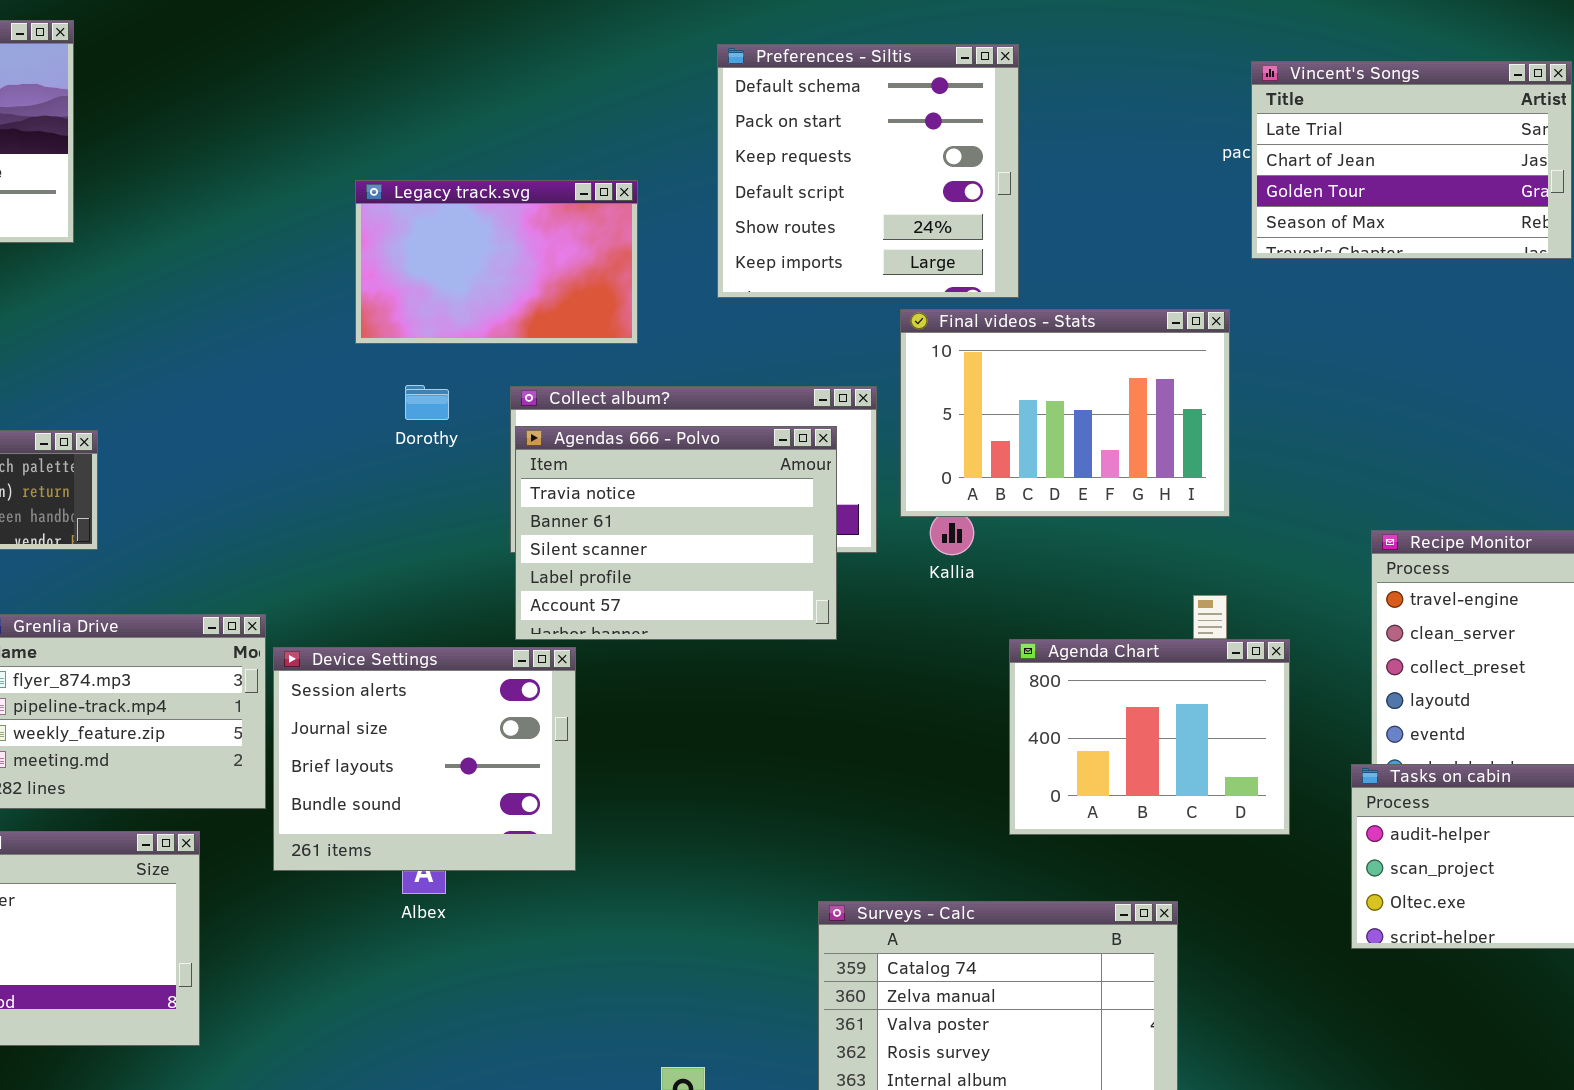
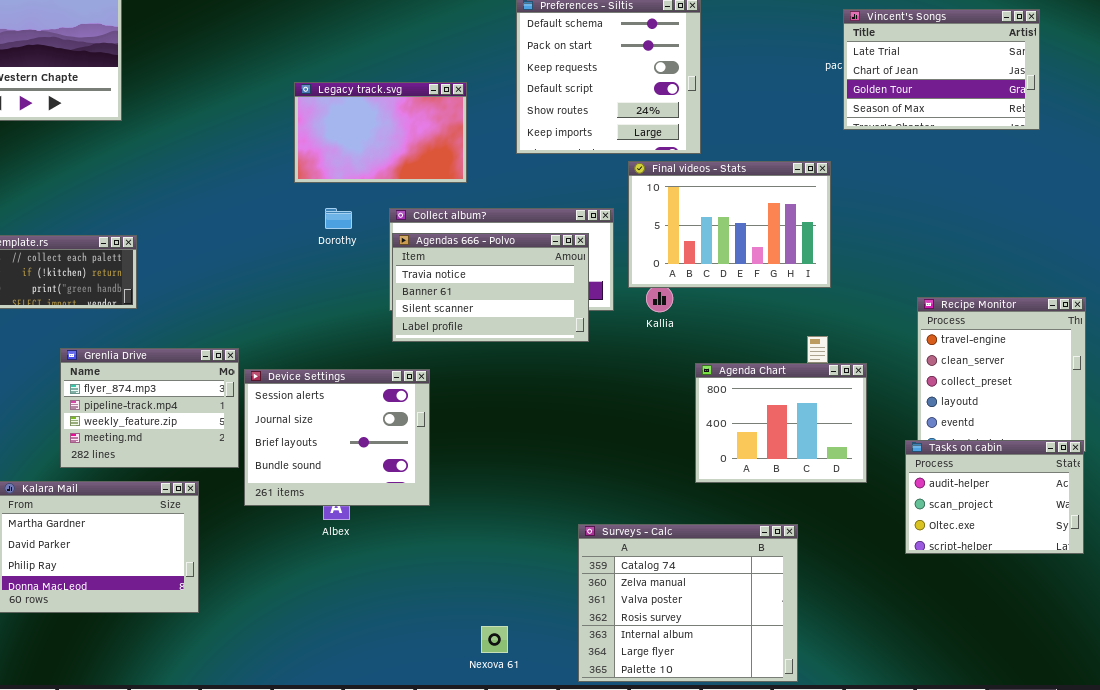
Agendas 666 - Polvo: [515,426,837,640] -> [392,233,589,342], resized

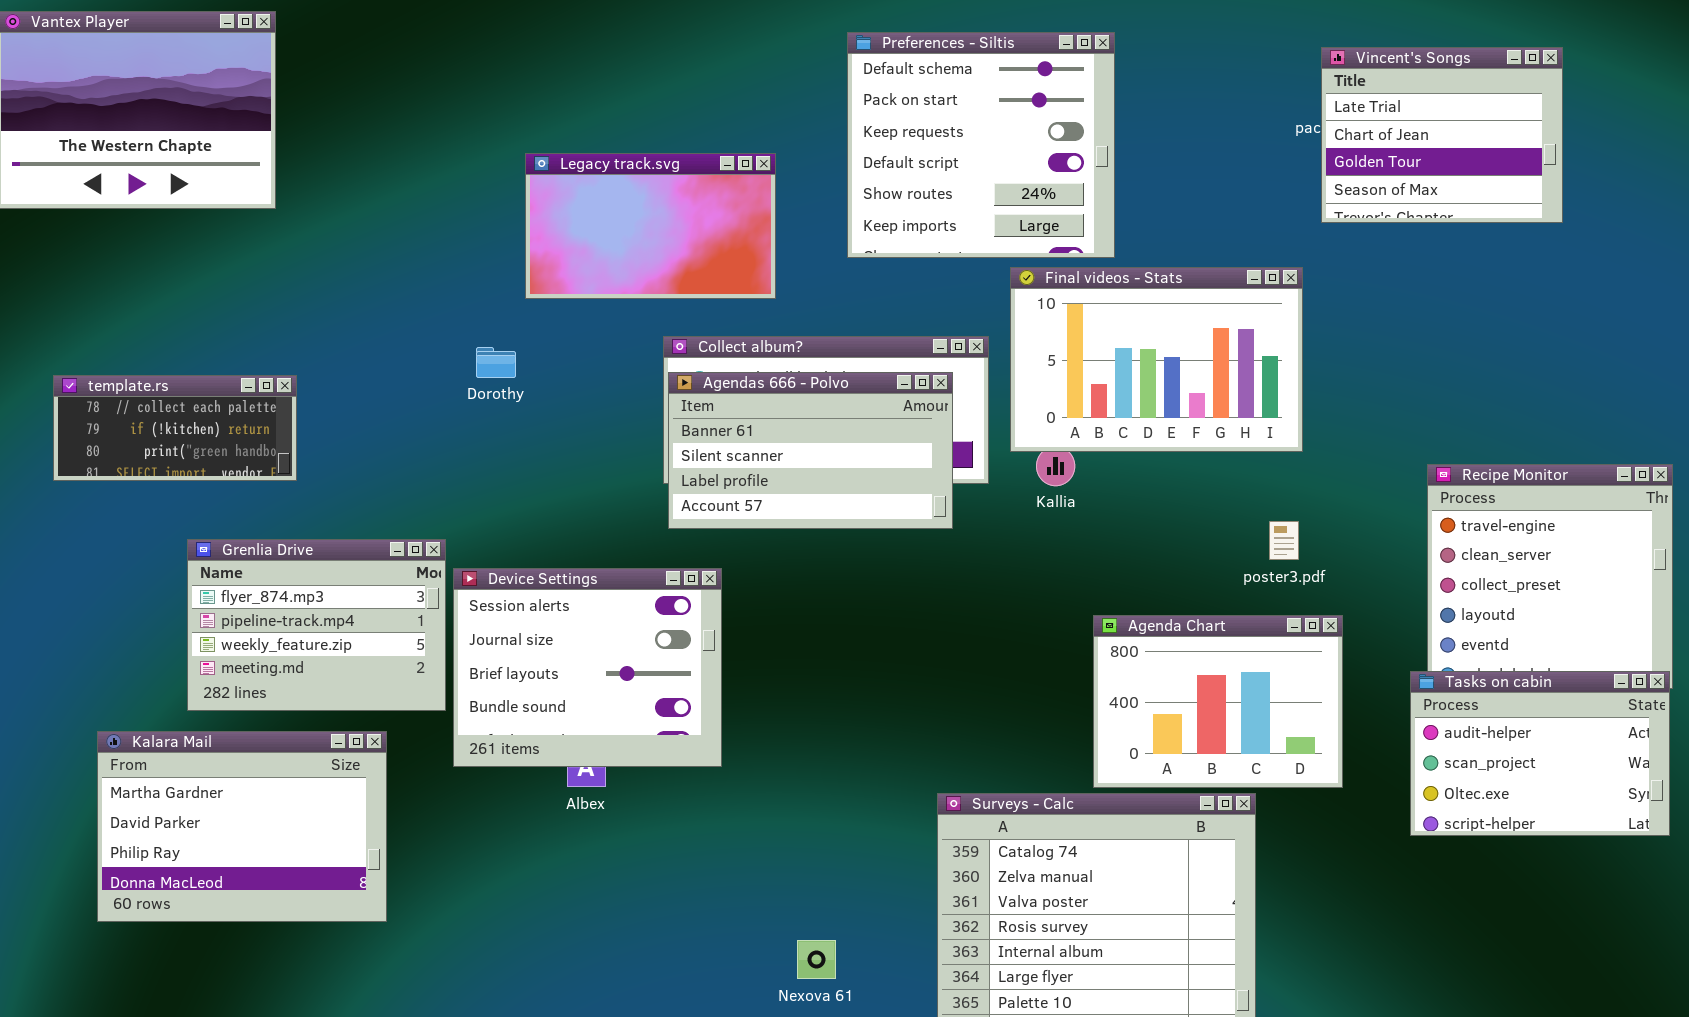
Vincent's Songs: [843,9,1040,130] -> [1321,47,1563,223], resized
Dorothy: [325,208,352,229] -> [476,347,516,378], moved
Agendas 666 - Polvo: [392,233,589,342] -> [668,372,953,529], scrolled down 1 row
Agenda Chart: [695,363,867,483] -> [1093,615,1343,788], moved

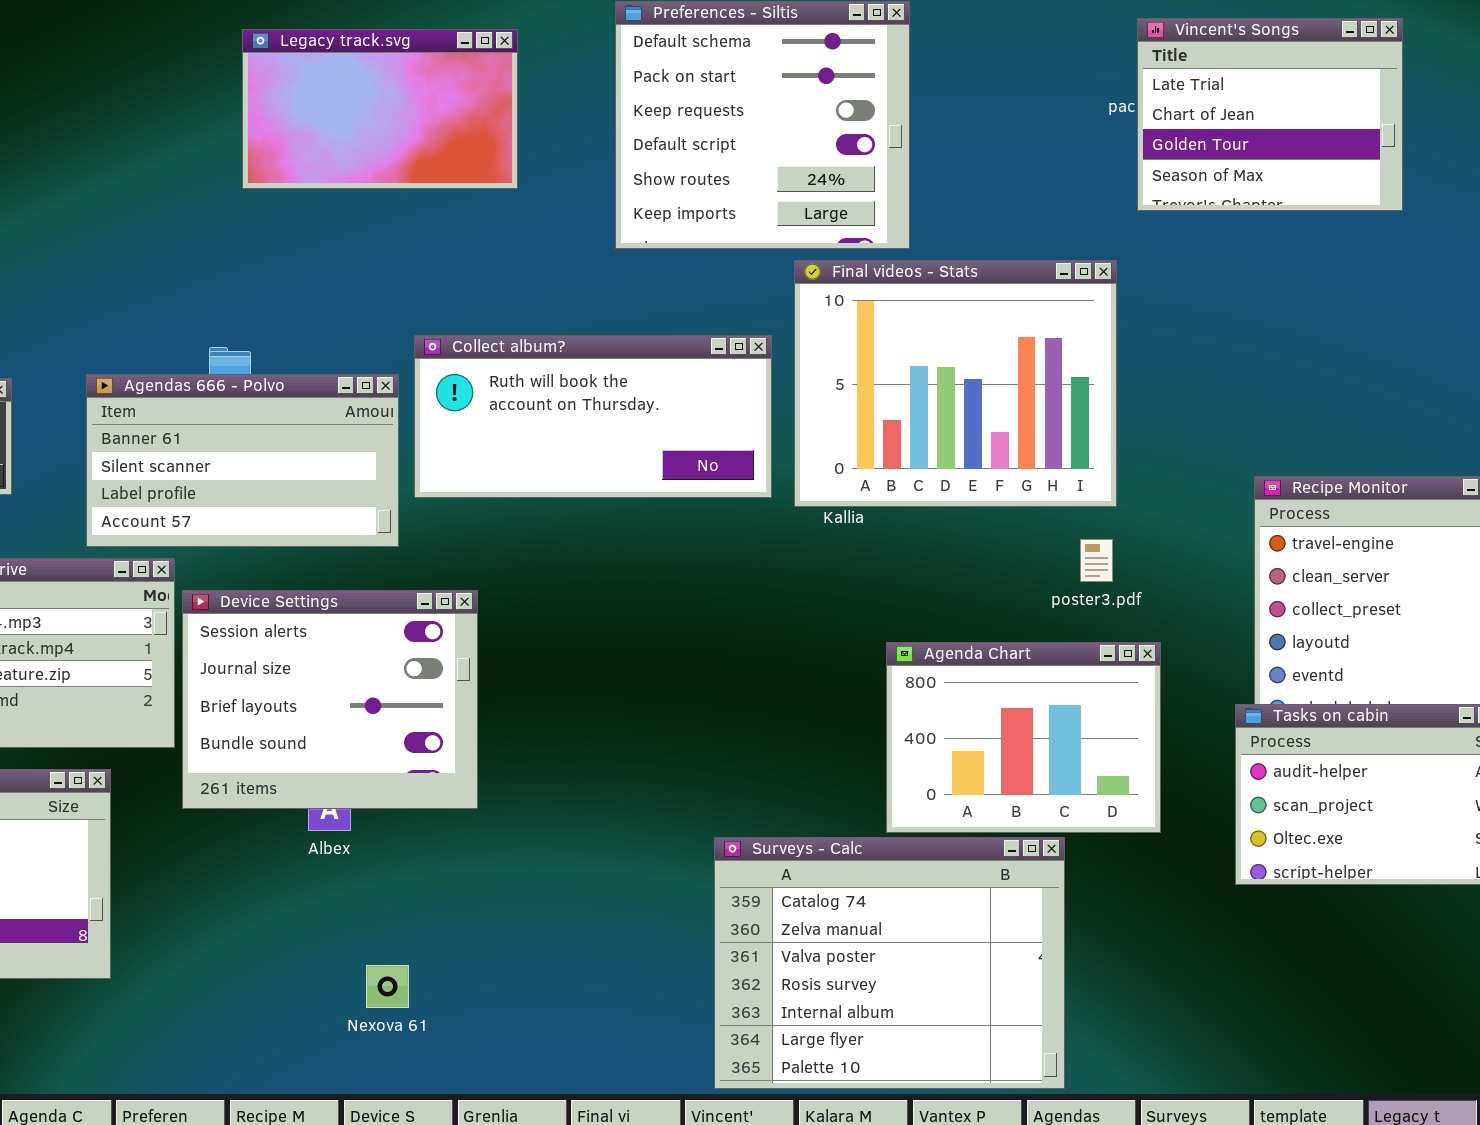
Legacy track.svg: [525,153,776,299] -> [242,29,518,189], moved
Final videos - Stats: [1010,267,1303,452] -> [794,260,1117,507], resized
Agendas 666 - Polvo: [668,372,953,529] -> [86,374,399,547], moved
Nexova 61: [797,940,836,979] -> [366,965,409,1008], moved

